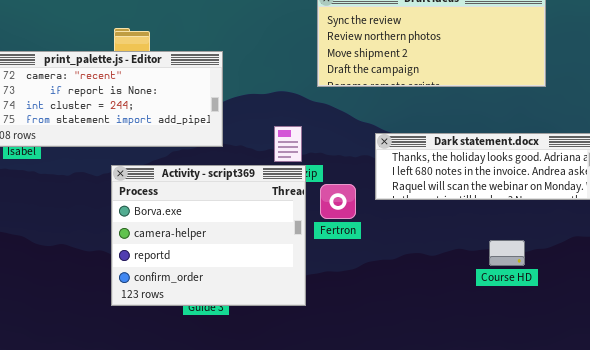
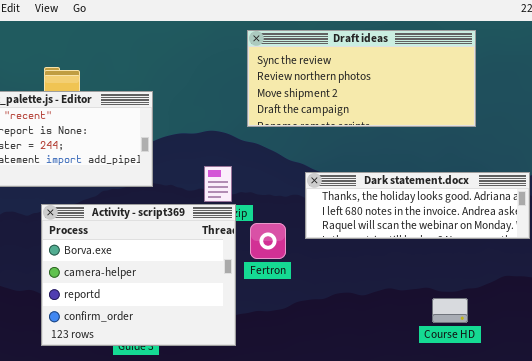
Course HD: [489,240,525,266] -> [432,298,468,323], moved

